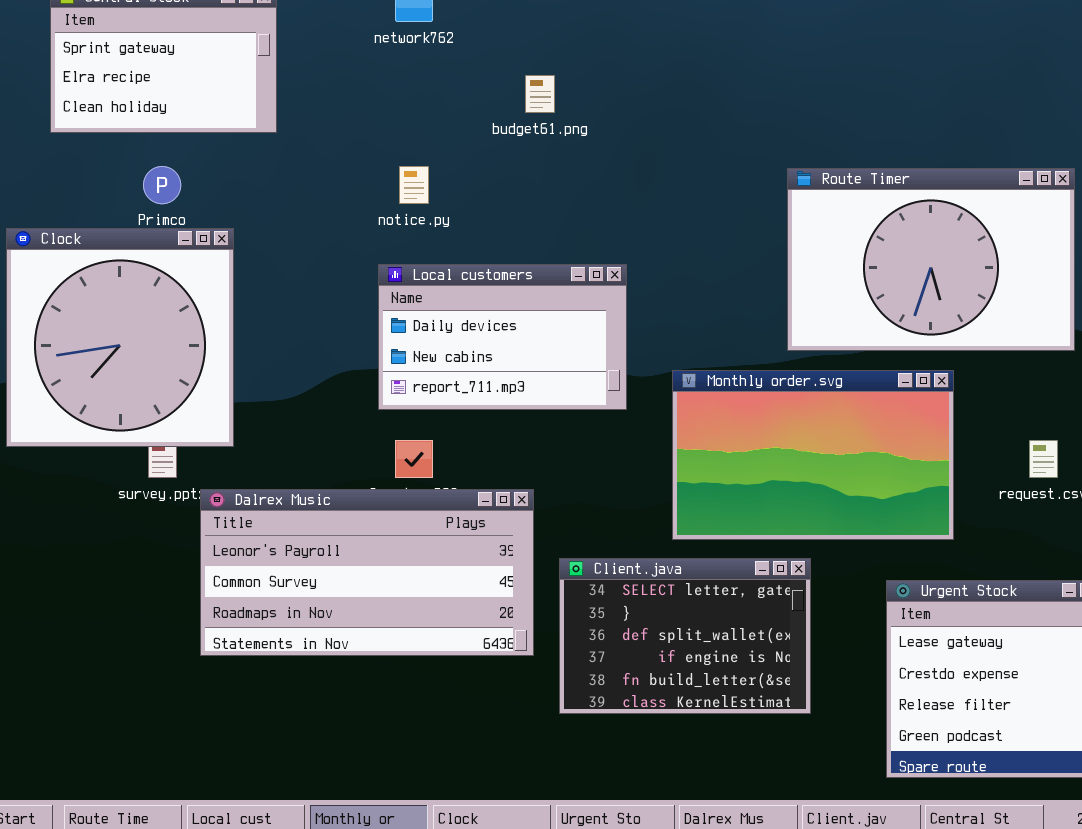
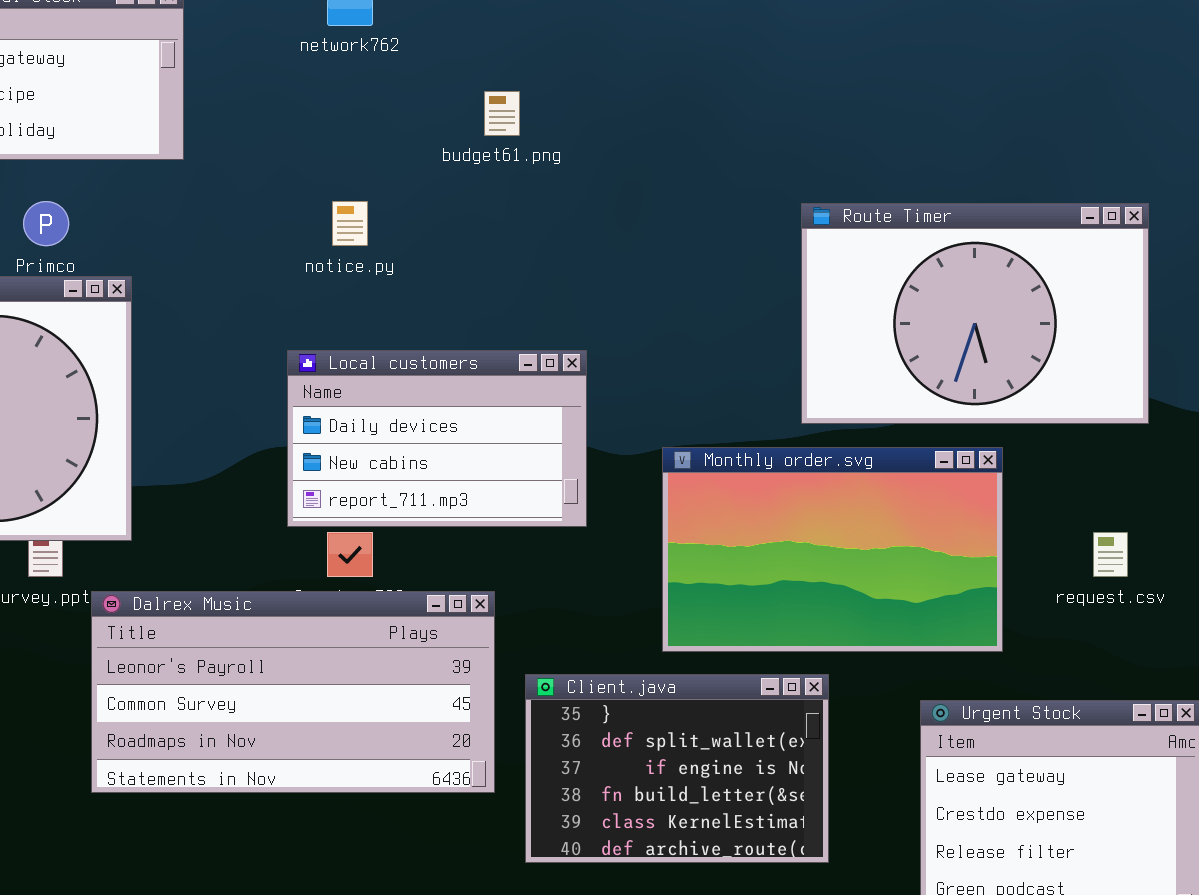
Local customers: [378,264,627,410] -> [287,350,587,527], moved
Client.java: [559,558,811,714] -> [525,674,829,863], scrolled down 1 row

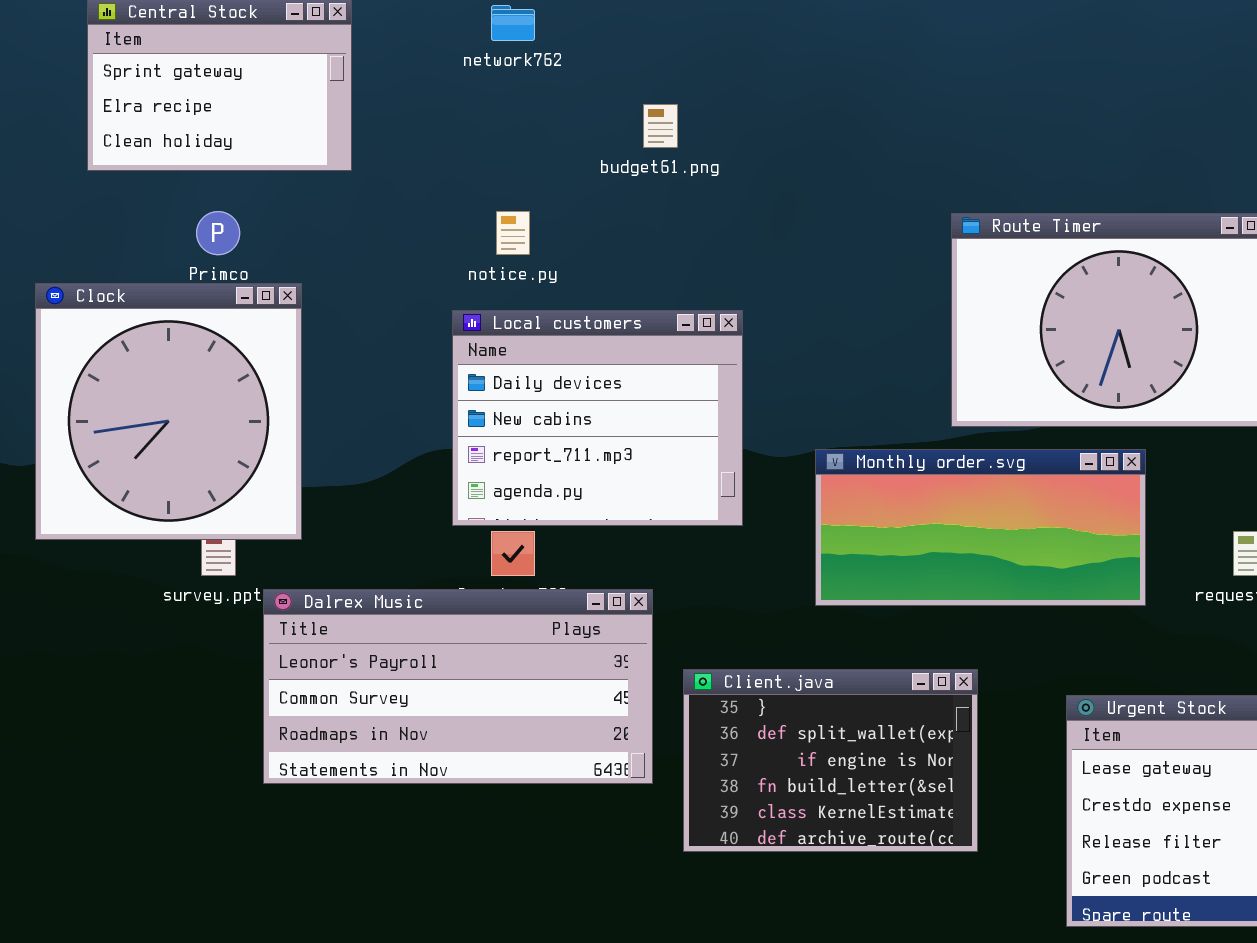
Local customers: [287,350,587,527] -> [452,310,743,526], resized
Monthly order.svg: [662,447,1003,652] -> [815,449,1146,606], resized

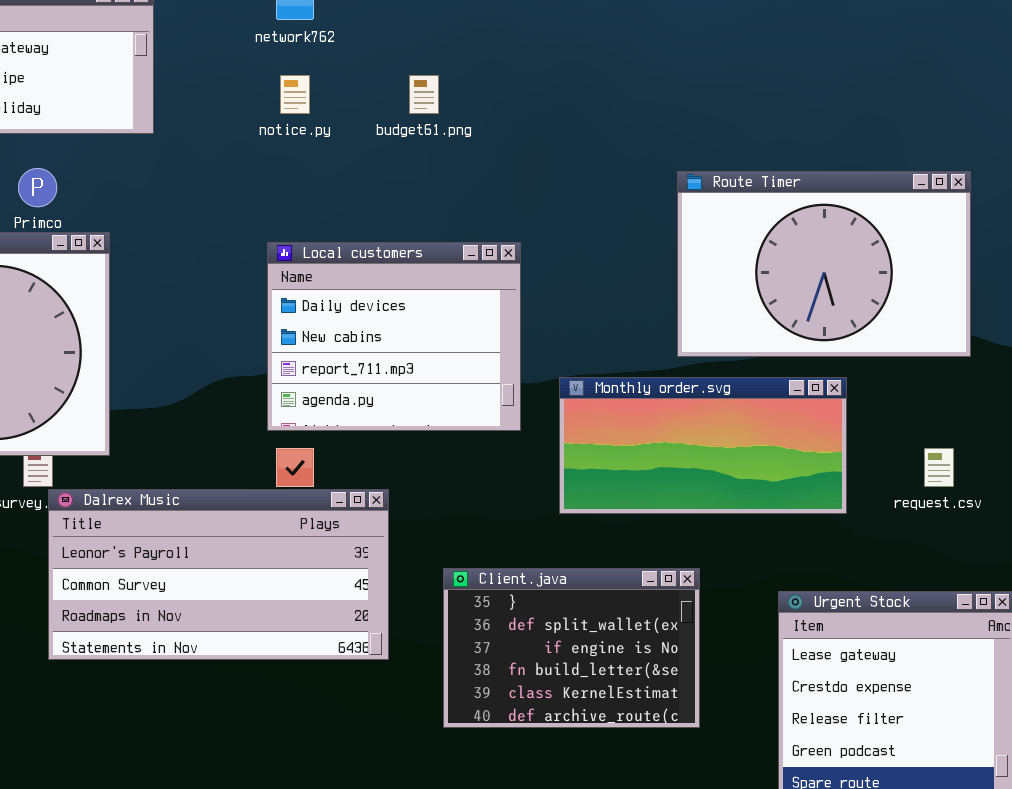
notice.py: [496,211,530,255] -> [280,75,310,114], moved
Local customers: [452,310,743,526] -> [267,242,521,431], moved
Dalrex Music: [263,589,653,784] -> [48,489,389,660], moved

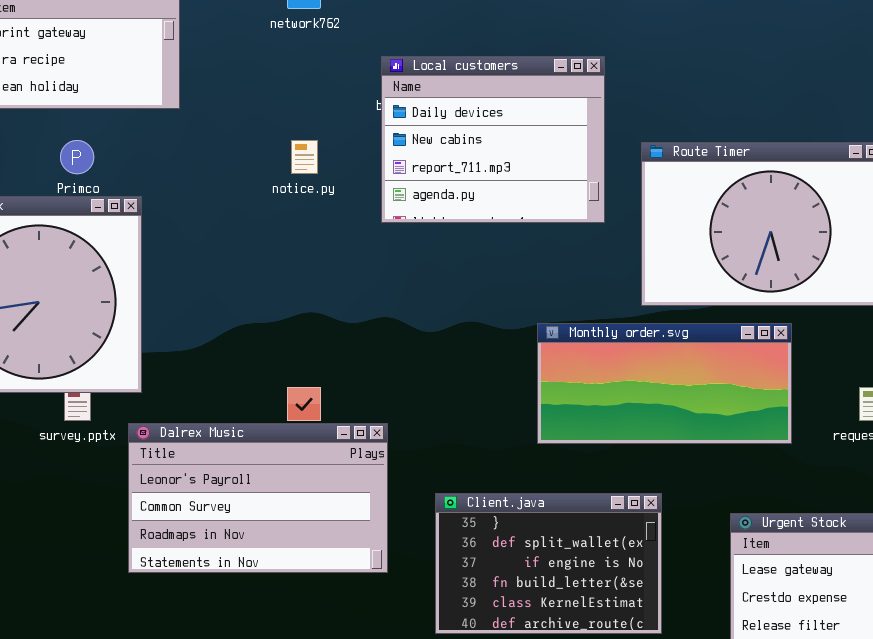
notice.py: [280,75,310,114] -> [291,140,318,174], moved
Local customers: [267,242,521,431] -> [381,56,605,223], moved
Dalrex Music: [48,489,389,660] -> [128,423,388,573], resized

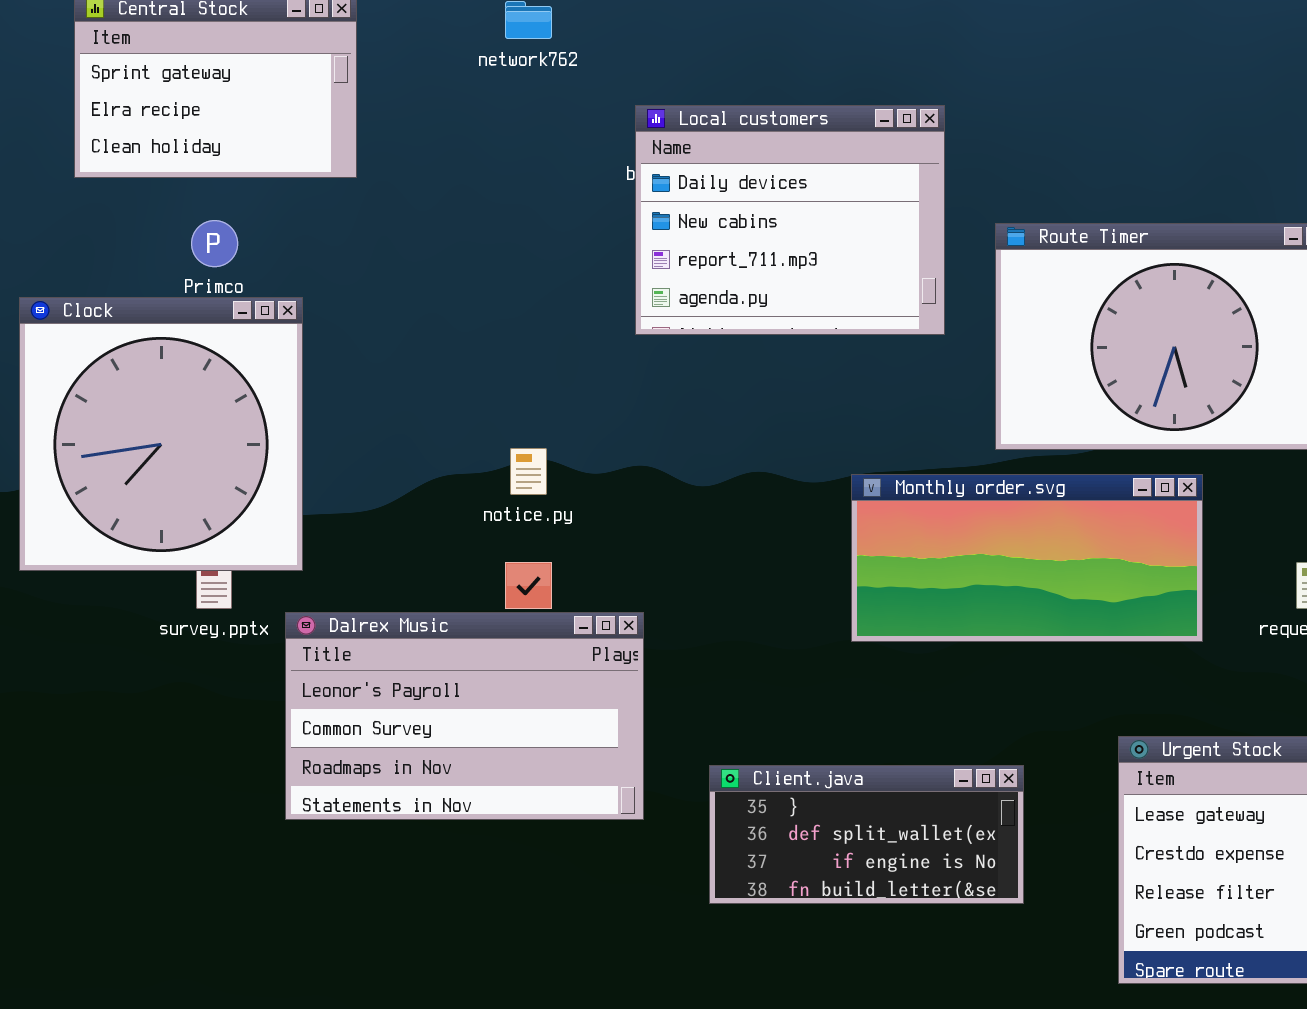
notice.py: [291,140,318,174] -> [510,448,547,495], moved
Client.java: [435,493,662,634] -> [709,765,1024,904], resized

